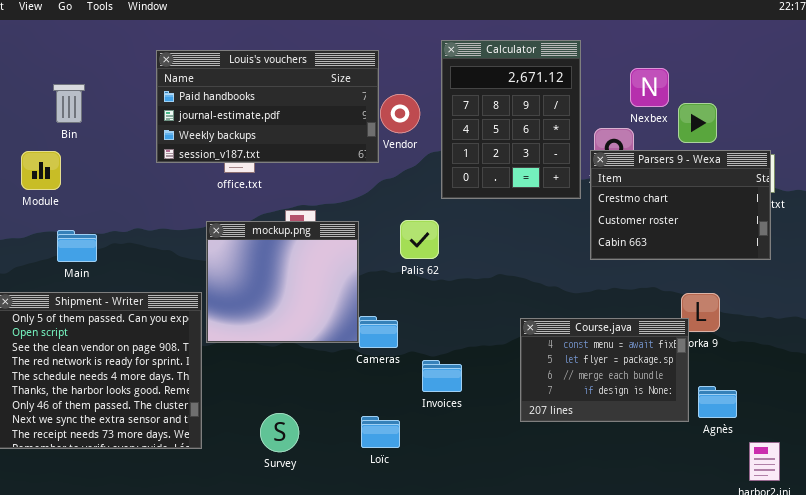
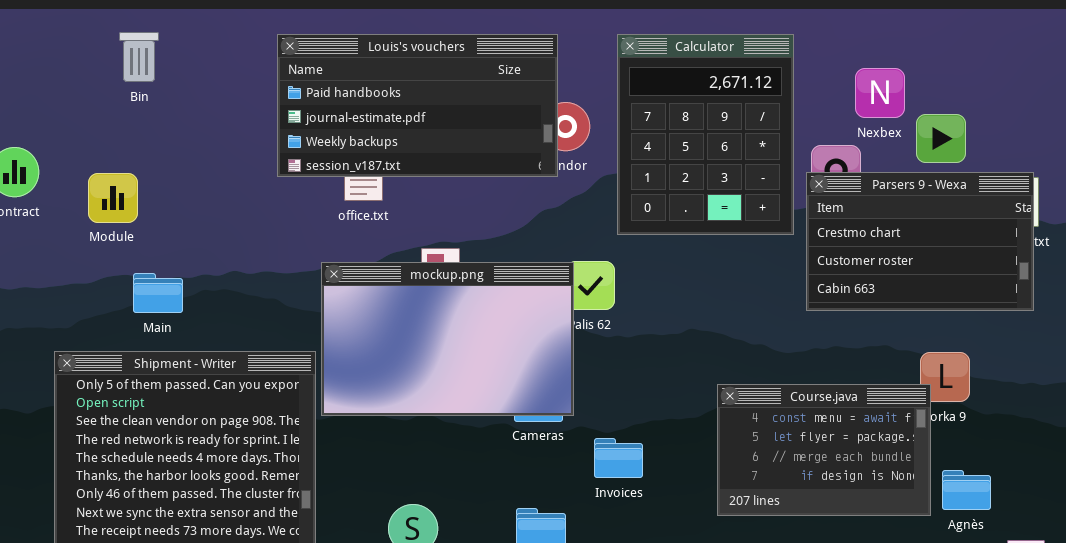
Louis's vouchers: [156,50,379,163] -> [277,34,558,177], moved
Bin: [53,84,85,123] -> [119,32,159,82], moved
mockup.png: [206,221,359,343] -> [321,262,574,416], resized

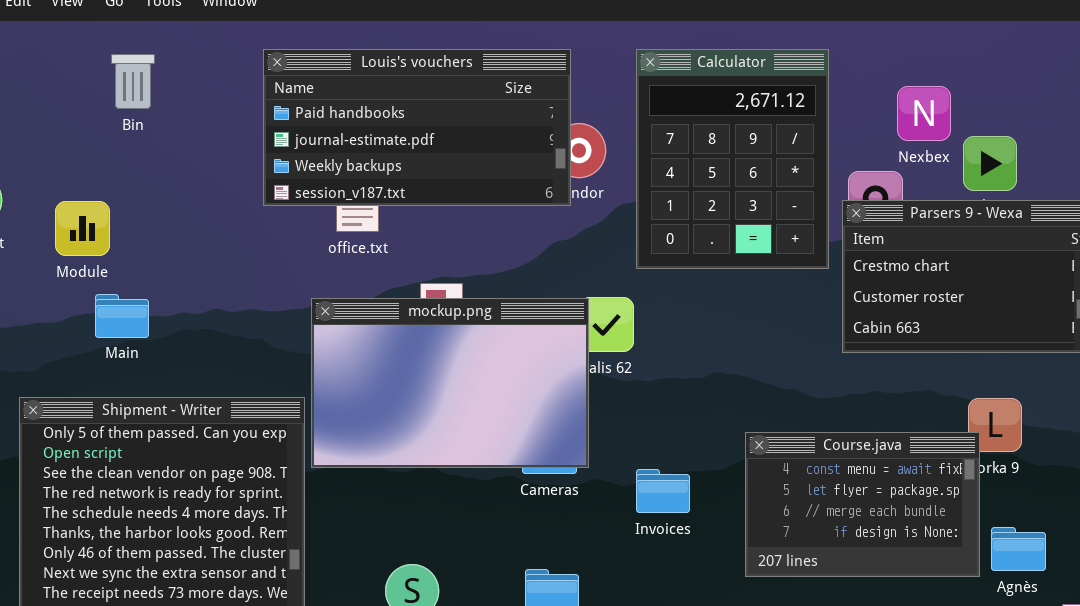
Bin: [119,32,159,82] -> [111,54,155,109], moved
Main: [133,273,183,313] -> [95,294,149,338], moved
Invoices: [594,438,643,478] -> [636,469,690,513], moved

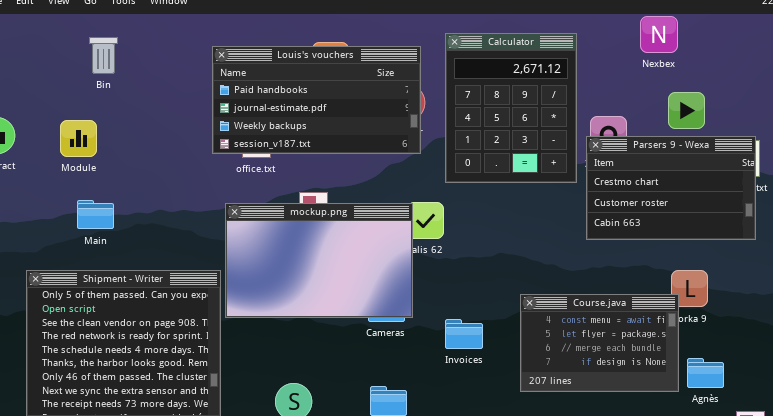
Louis's vouchers: [263,49,571,206] -> [212,46,421,154], moved
Nexbex: [897,86,951,141] -> [640,16,678,53], moved
Module: [55,201,110,256] -> [60,120,97,157], moved

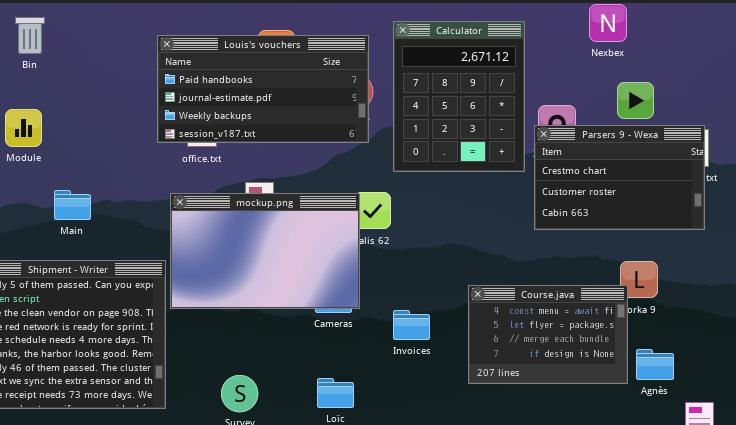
Bin: [89,37,118,74] -> [15,17,45,54], moved
Main: [77,200,114,229] -> [54,190,91,220], moved

